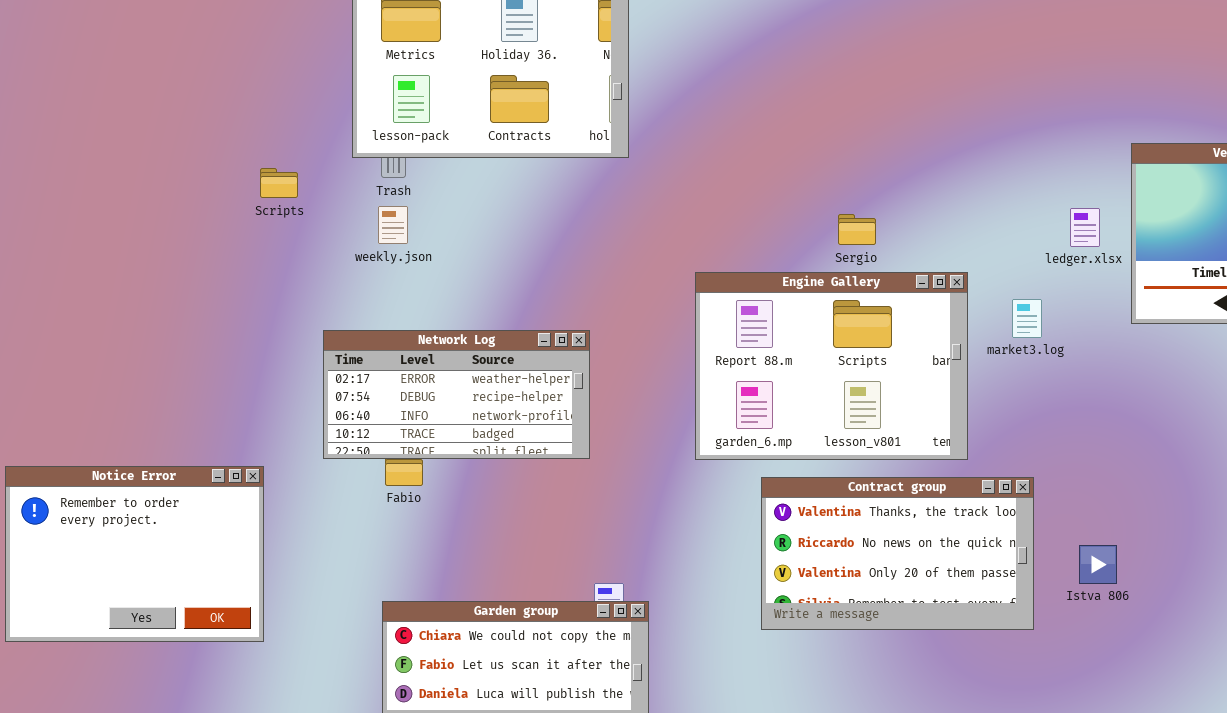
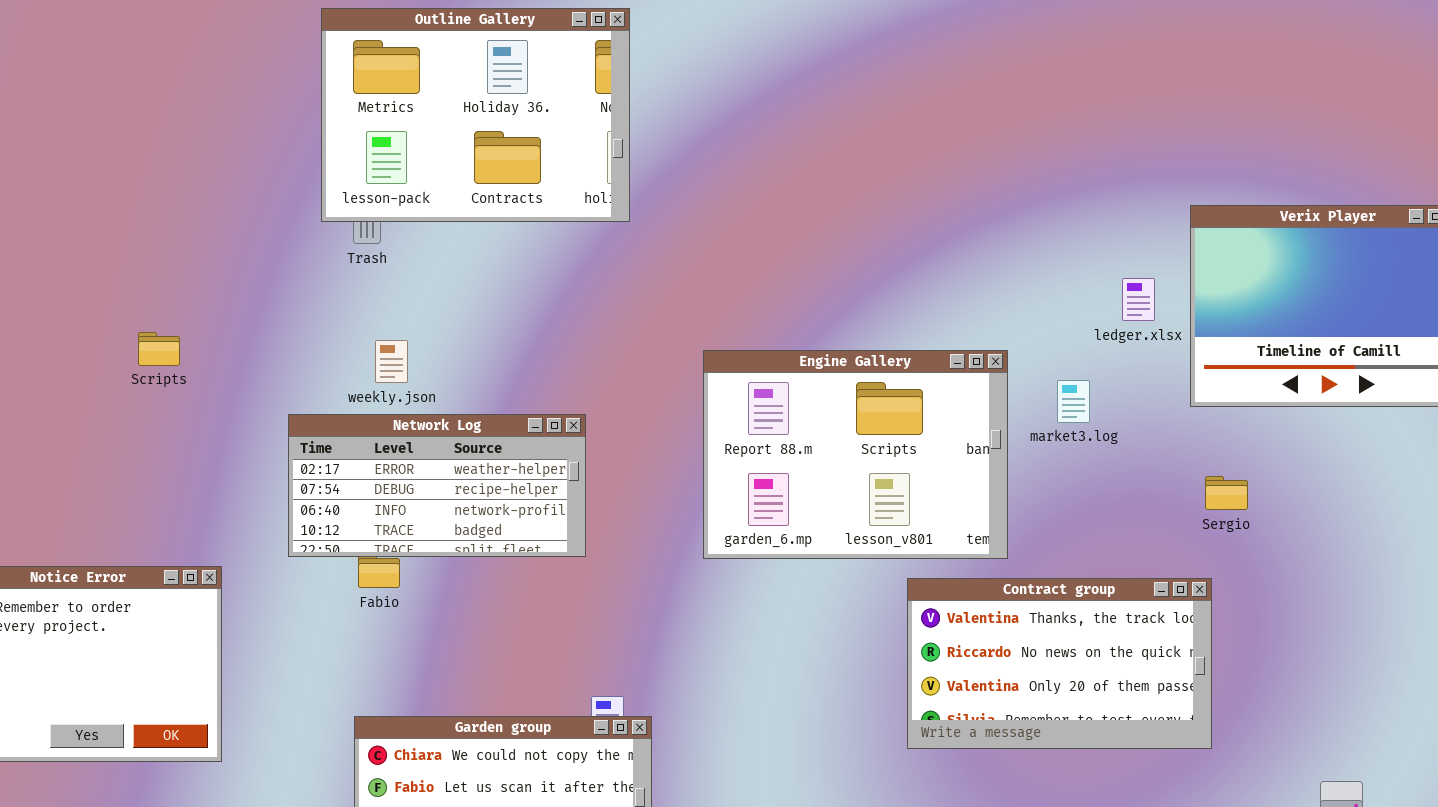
Scripts: [260,168,298,198] -> [138,332,180,366], moved
weekly.json: [378,206,408,244] -> [375,340,408,383], moved
Sergio: [838,214,876,245] -> [1205,476,1248,510], moved
Contract group: [761,477,1034,630] -> [907,578,1212,749], moved

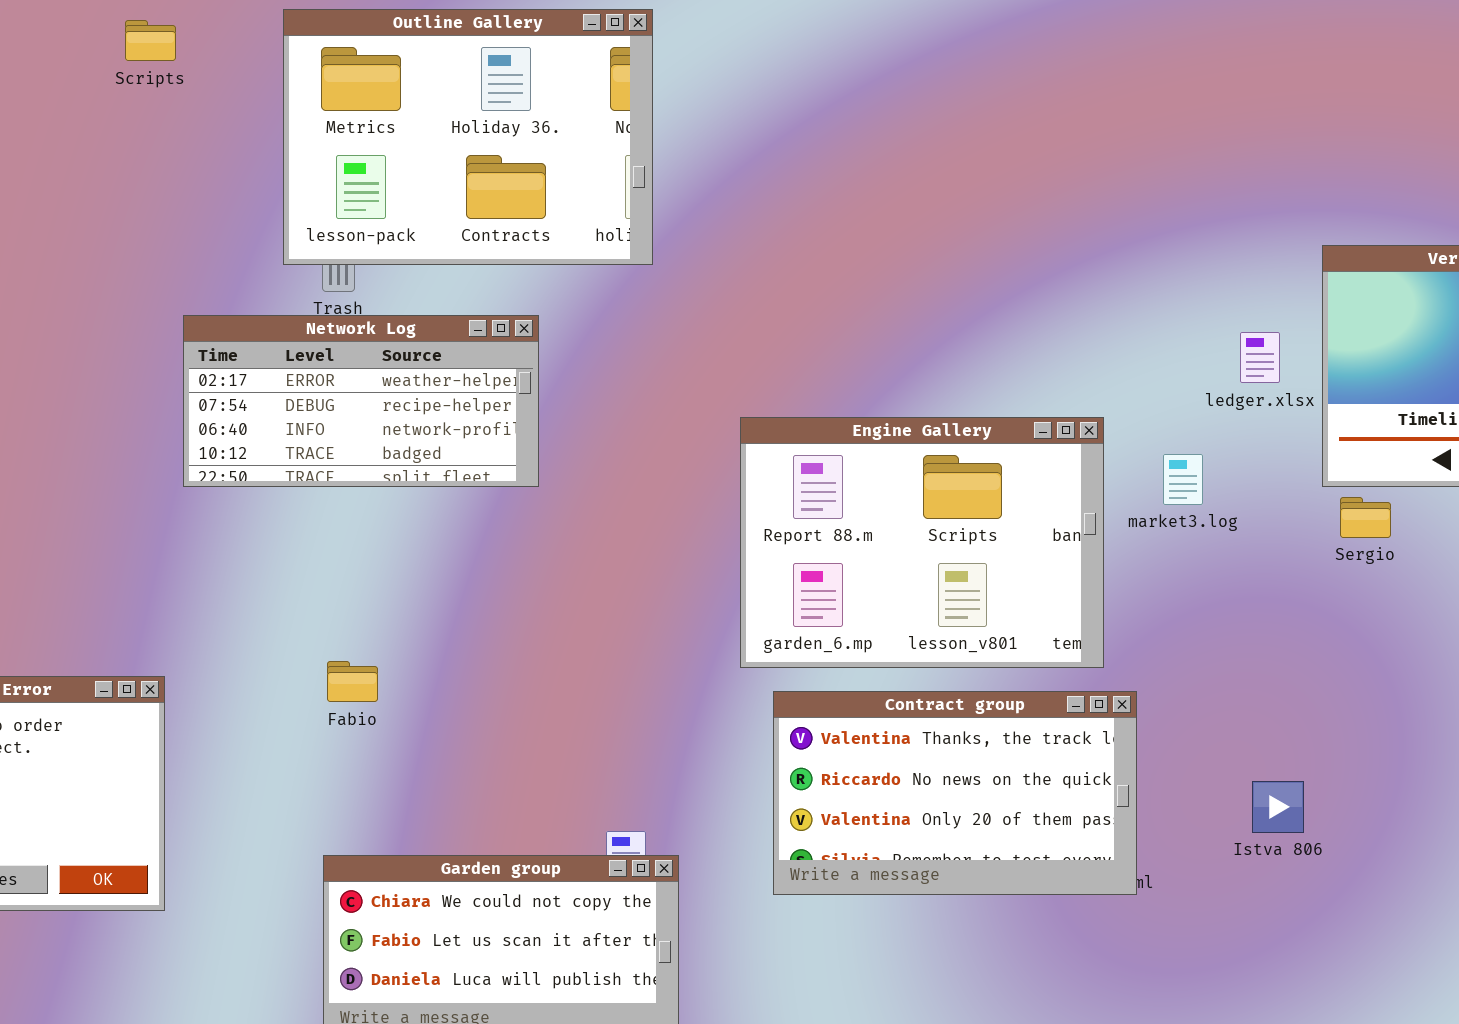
Scripts: [138,332,180,366] -> [125,20,176,61], moved
Network Log: [288,414,586,557] -> [183,315,539,487], moved
Sergio: [1205,476,1248,510] -> [1340,497,1391,538], moved
Contract group: [907,578,1212,749] -> [773,691,1137,895], moved

